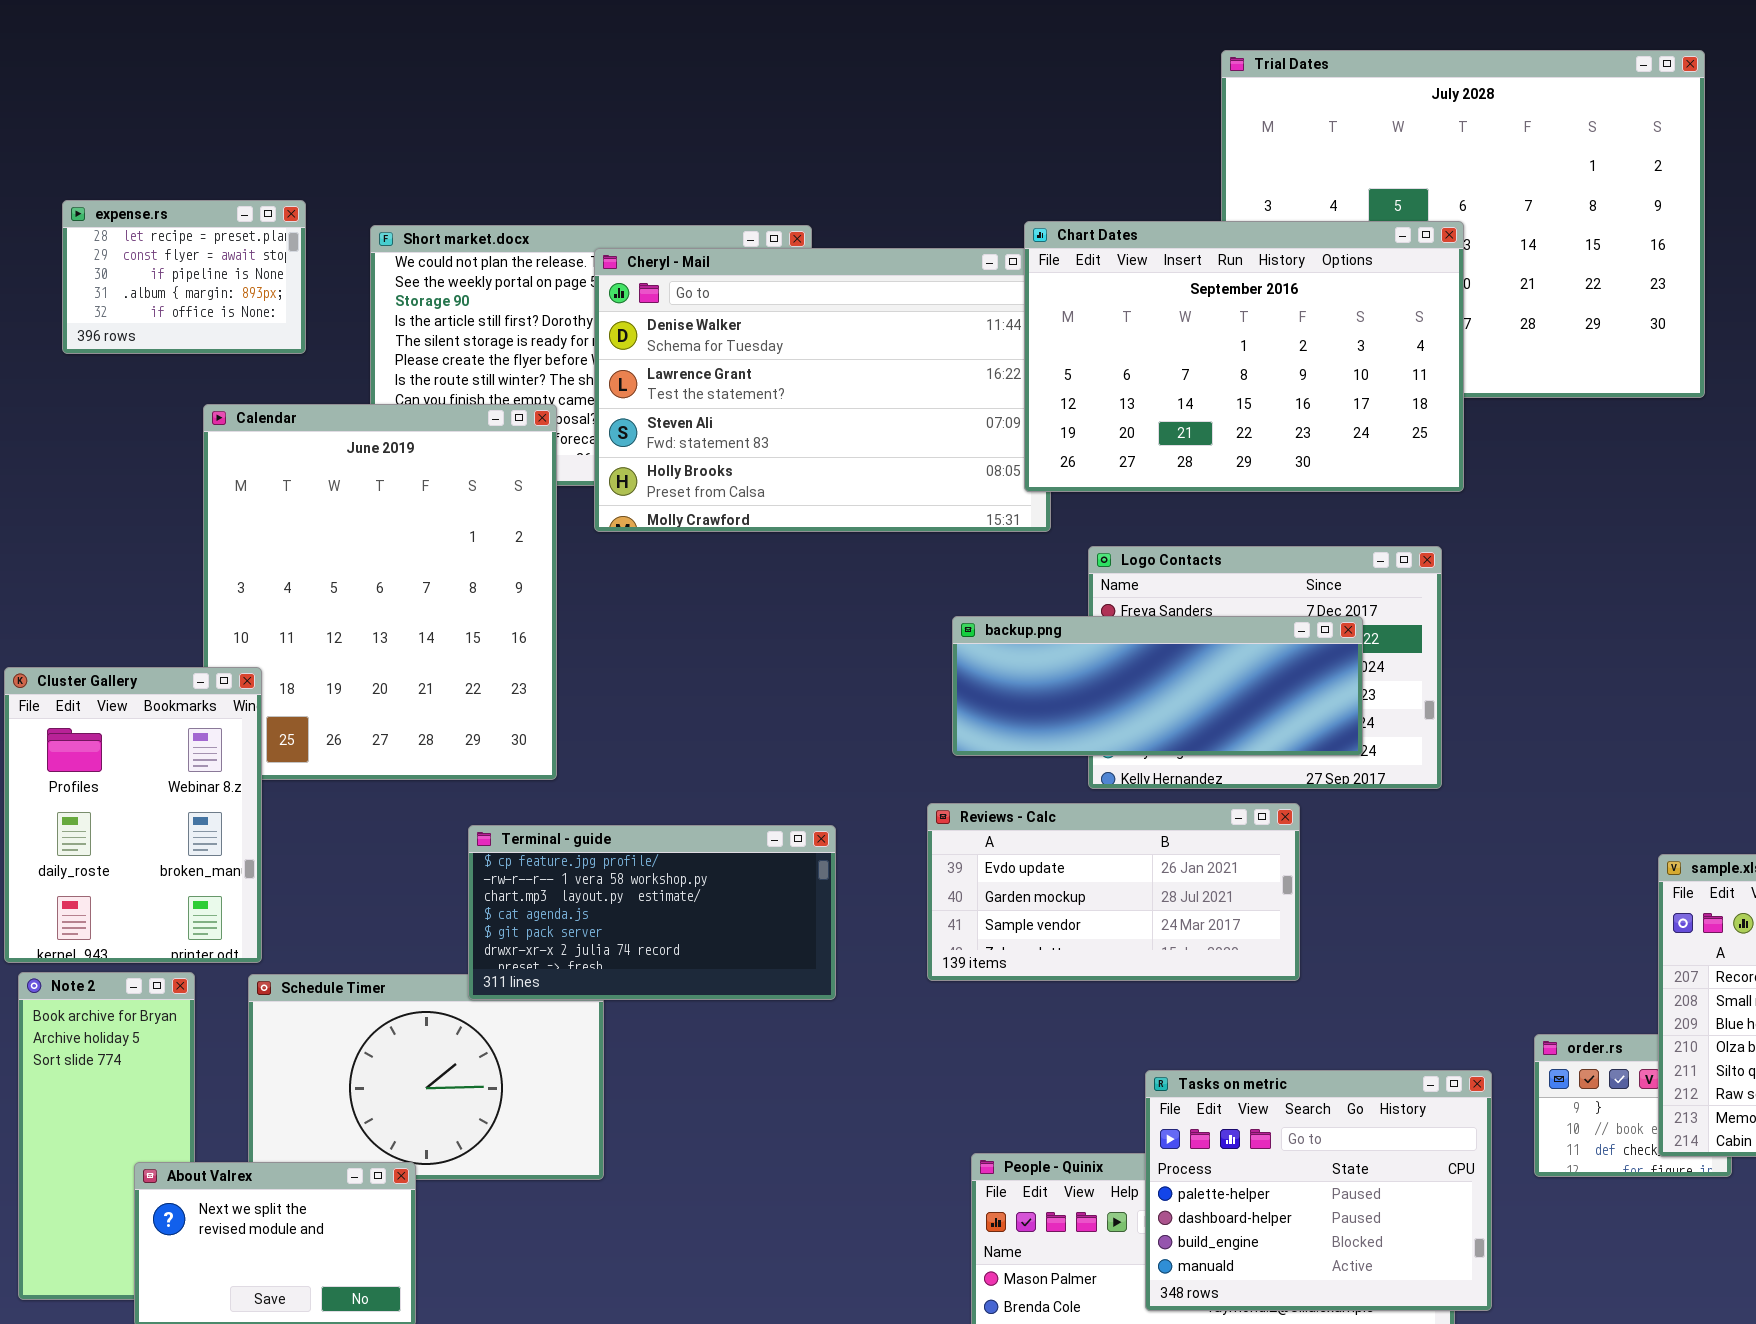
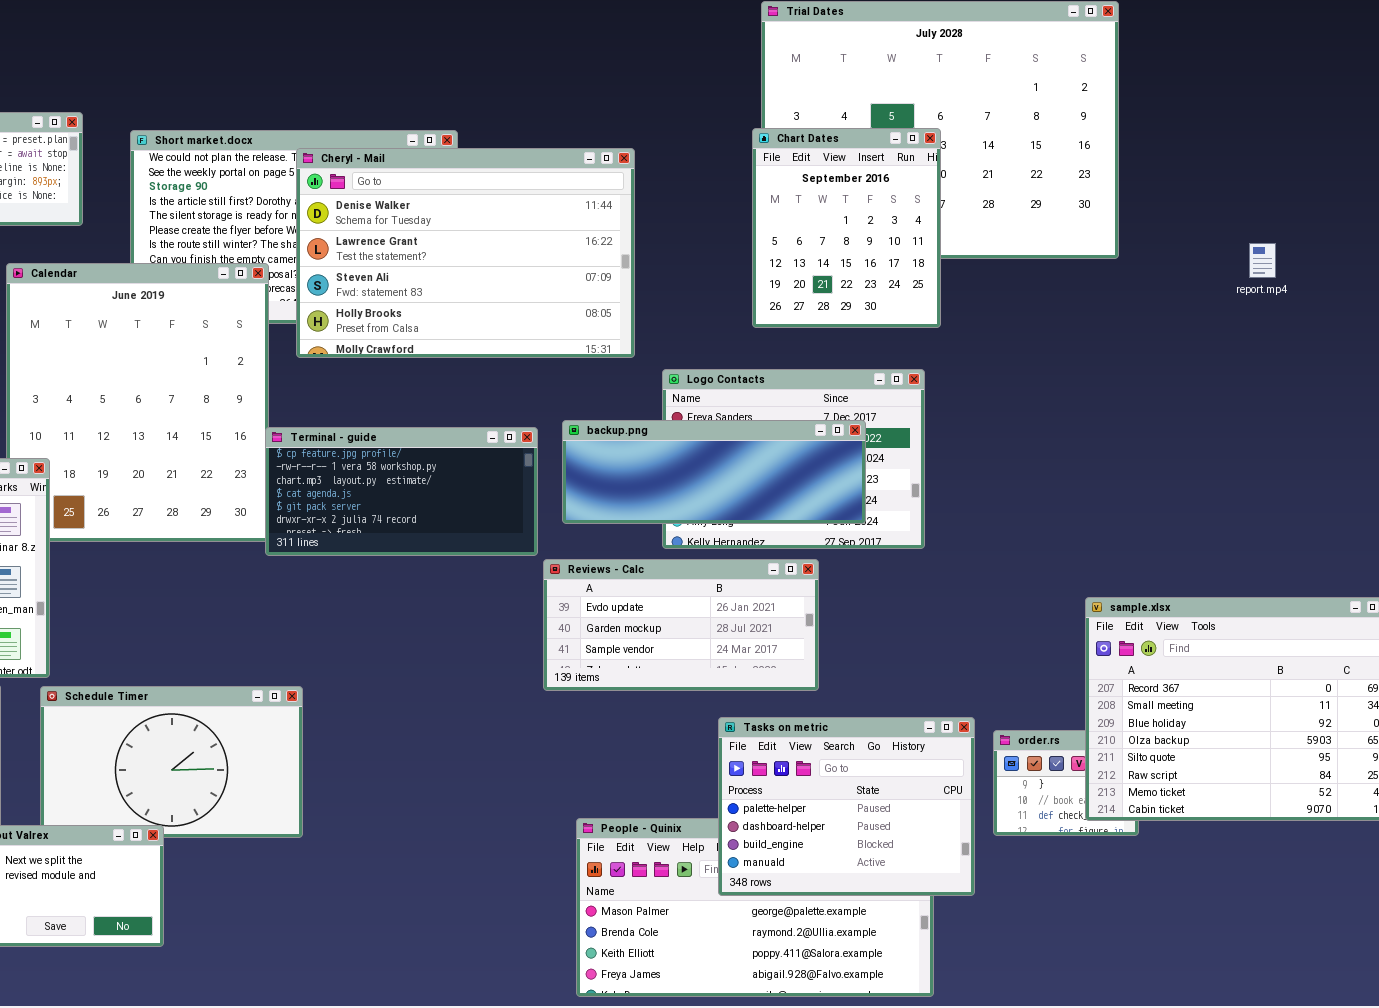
Chart Dates: [1024,221,1464,492] -> [752,128,941,328], resized
Terminal - guide: [468,825,836,1000] -> [265,427,538,556], moved
Tasks on metric: [1145,1070,1492,1311] -> [718,717,975,896], moved

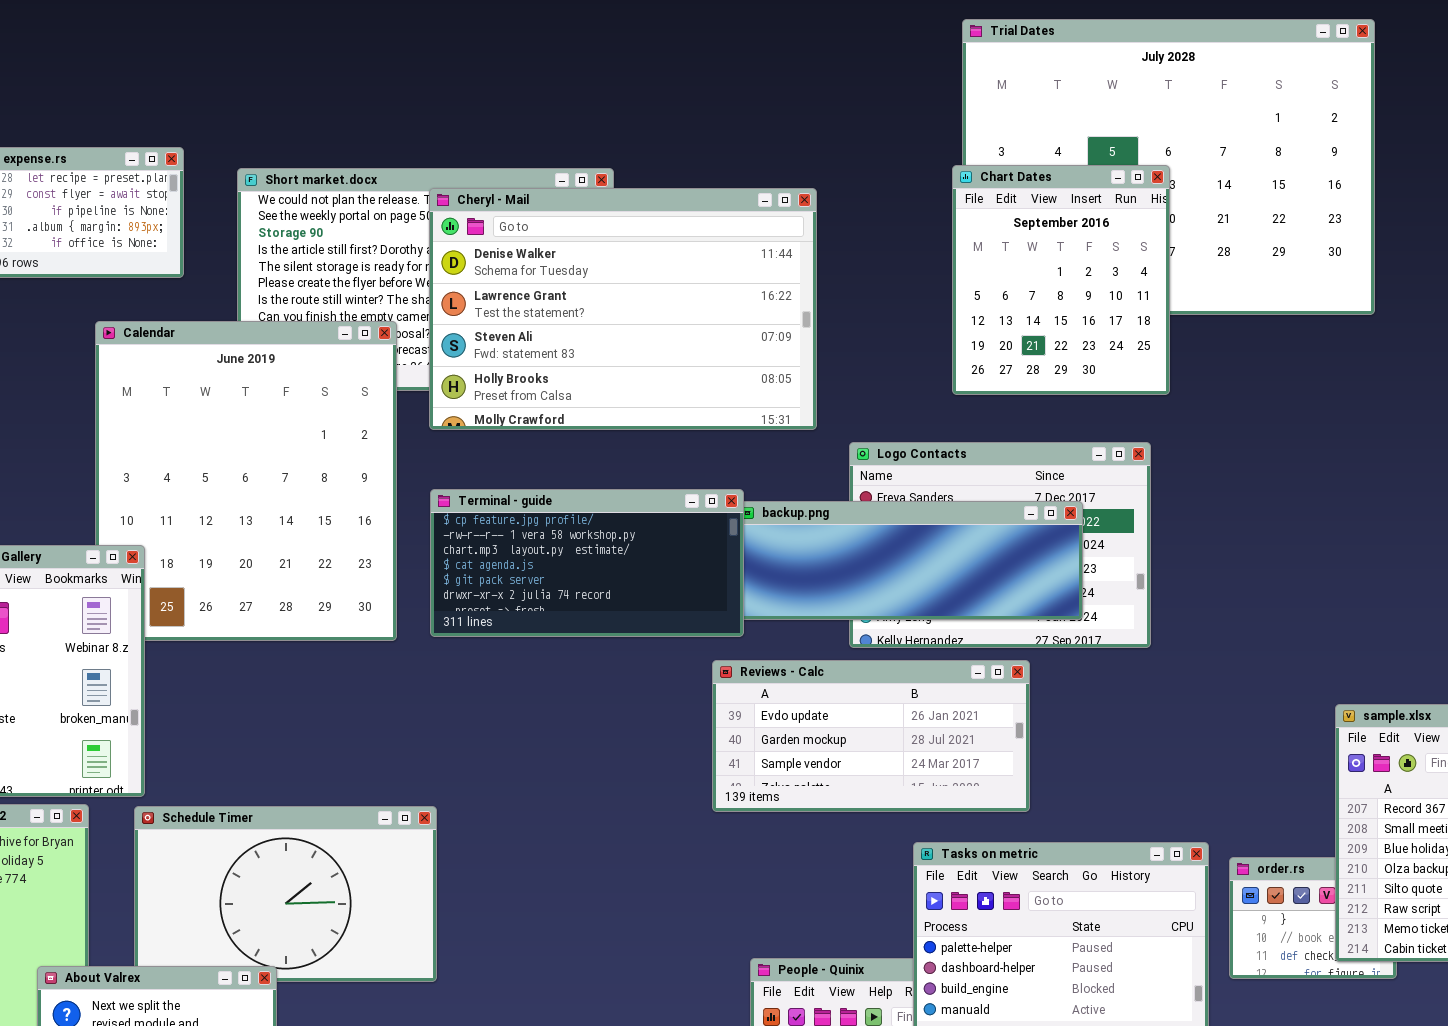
Terminal - guide: [265,427,538,556] -> [430,489,744,637], moved

